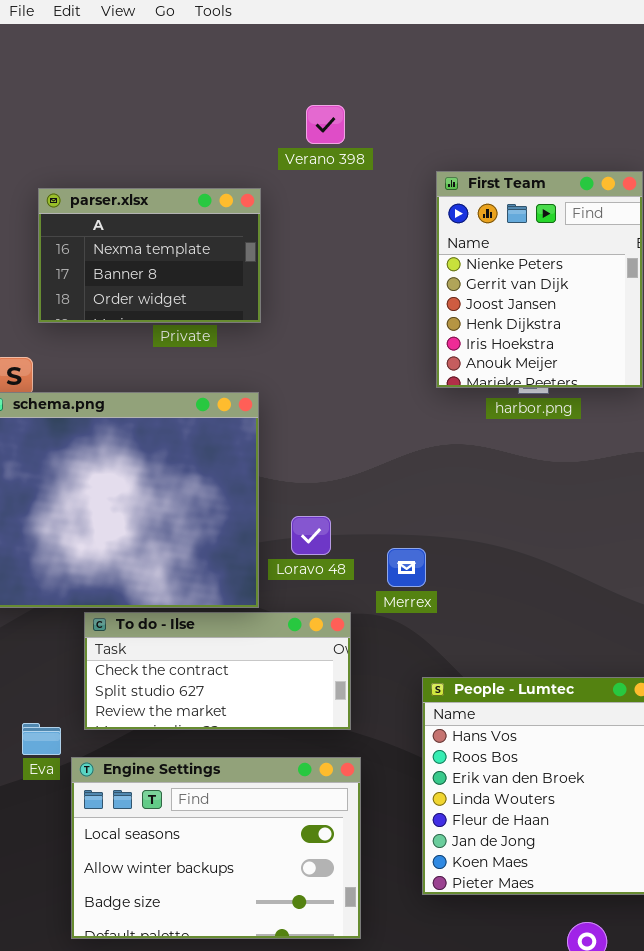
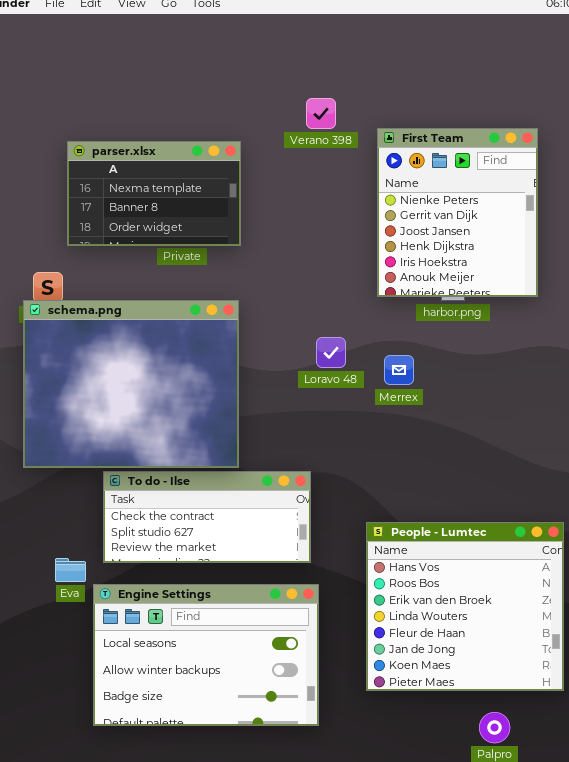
Verano 398: [306,105,345,144] -> [306,98,336,129], moved
Loravo 48: [291,516,331,555] -> [316,337,346,368], moved
Merrex: [387,548,426,587] -> [384,355,414,385], moved

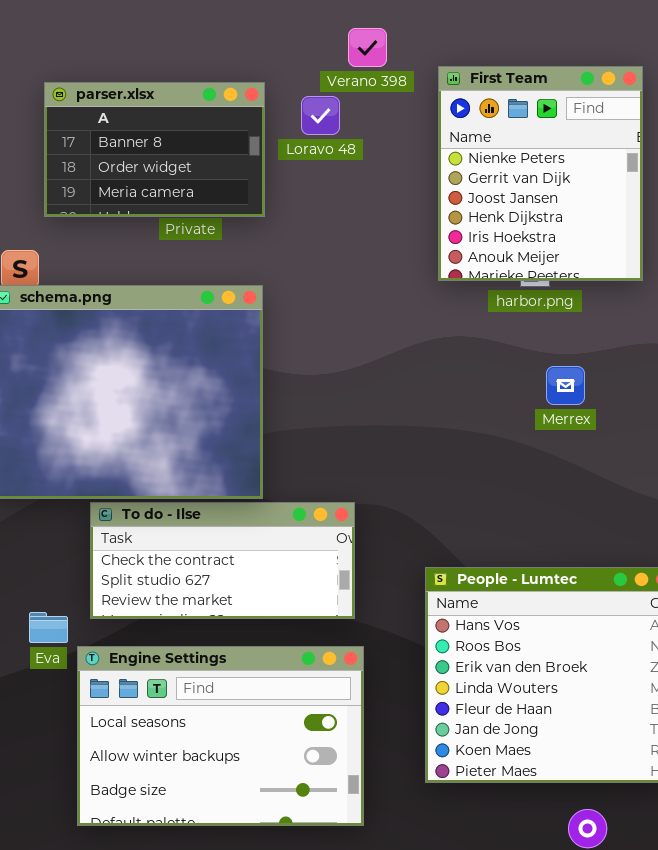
parser.xlsx: [67,141,241,246] -> [44,82,265,217], scrolled down 1 row
Loravo 48: [316,337,346,368] -> [301,96,340,135], moved
Merrex: [384,355,414,385] -> [546,366,585,405], moved

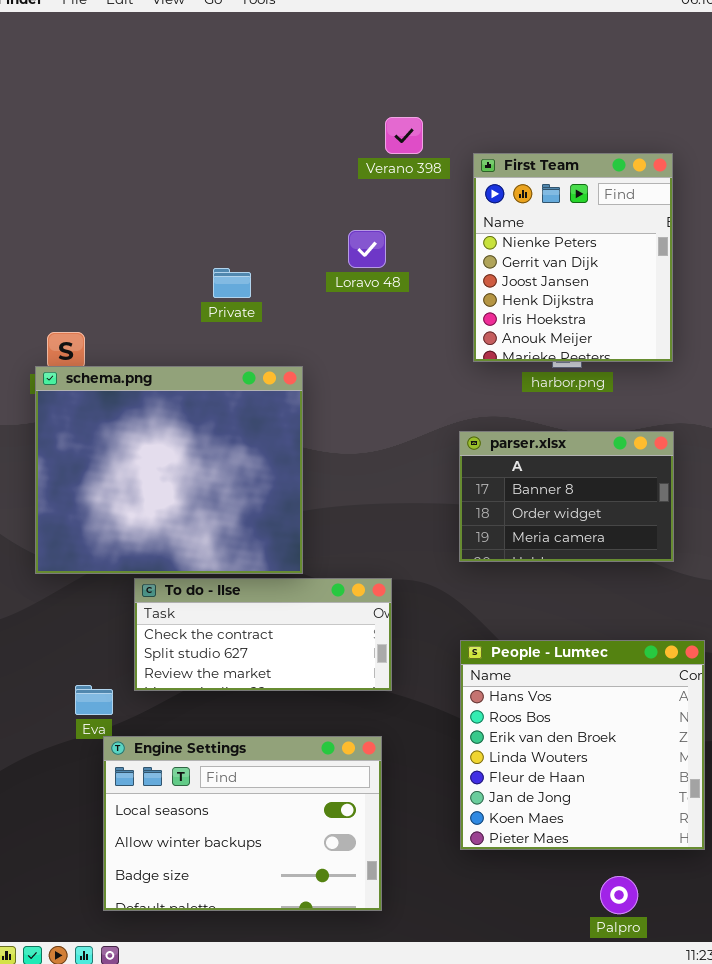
parser.xlsx: [44,82,265,217] -> [459,431,674,562], moved
Loravo 48: [301,96,340,135] -> [348,230,386,268], moved
Engine Settings: [77,646,364,826] -> [103,736,382,911], moved

